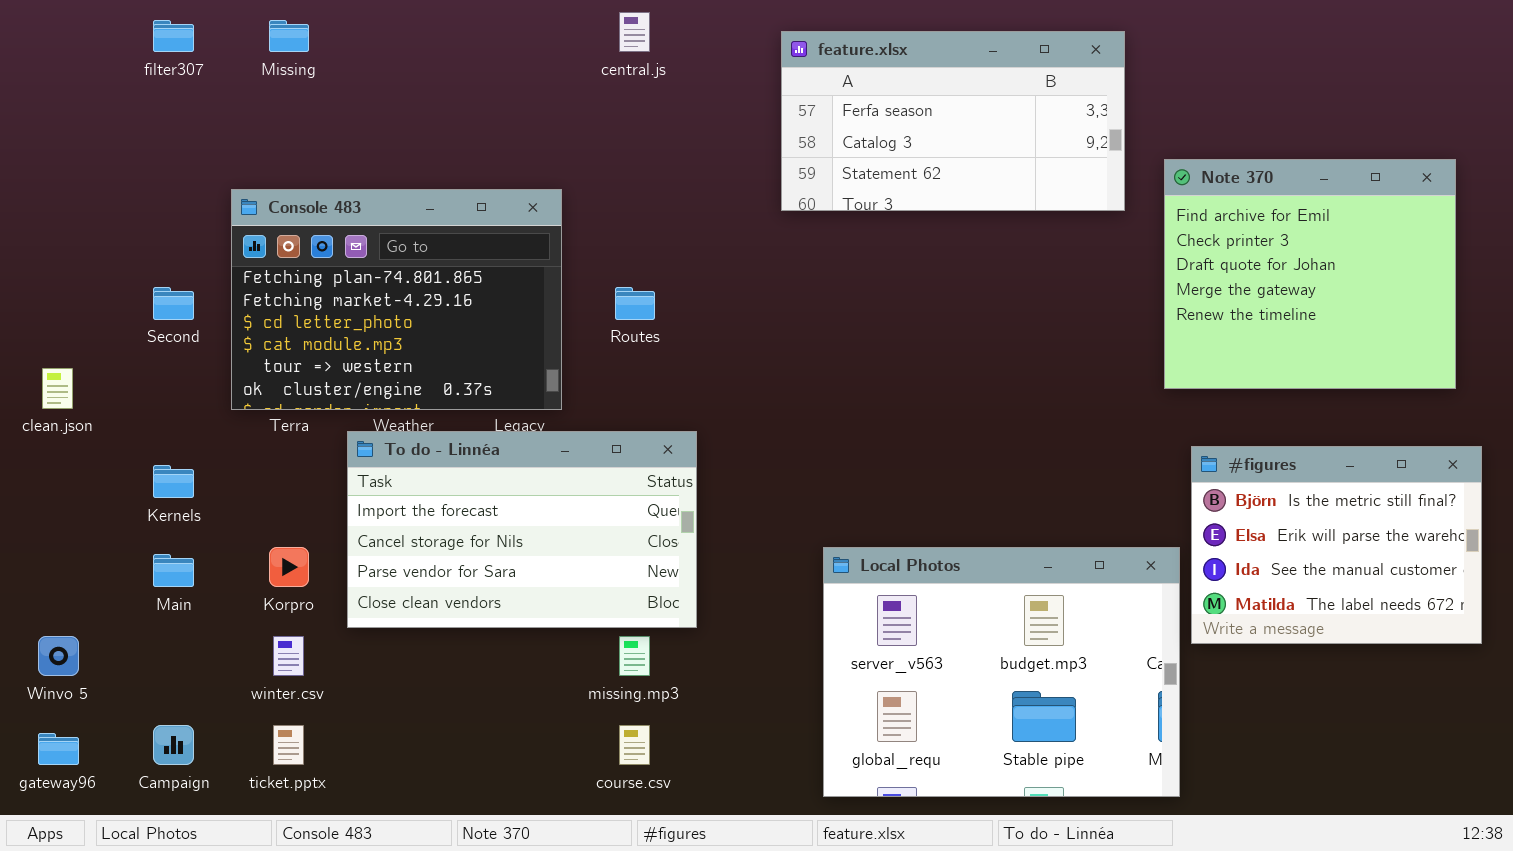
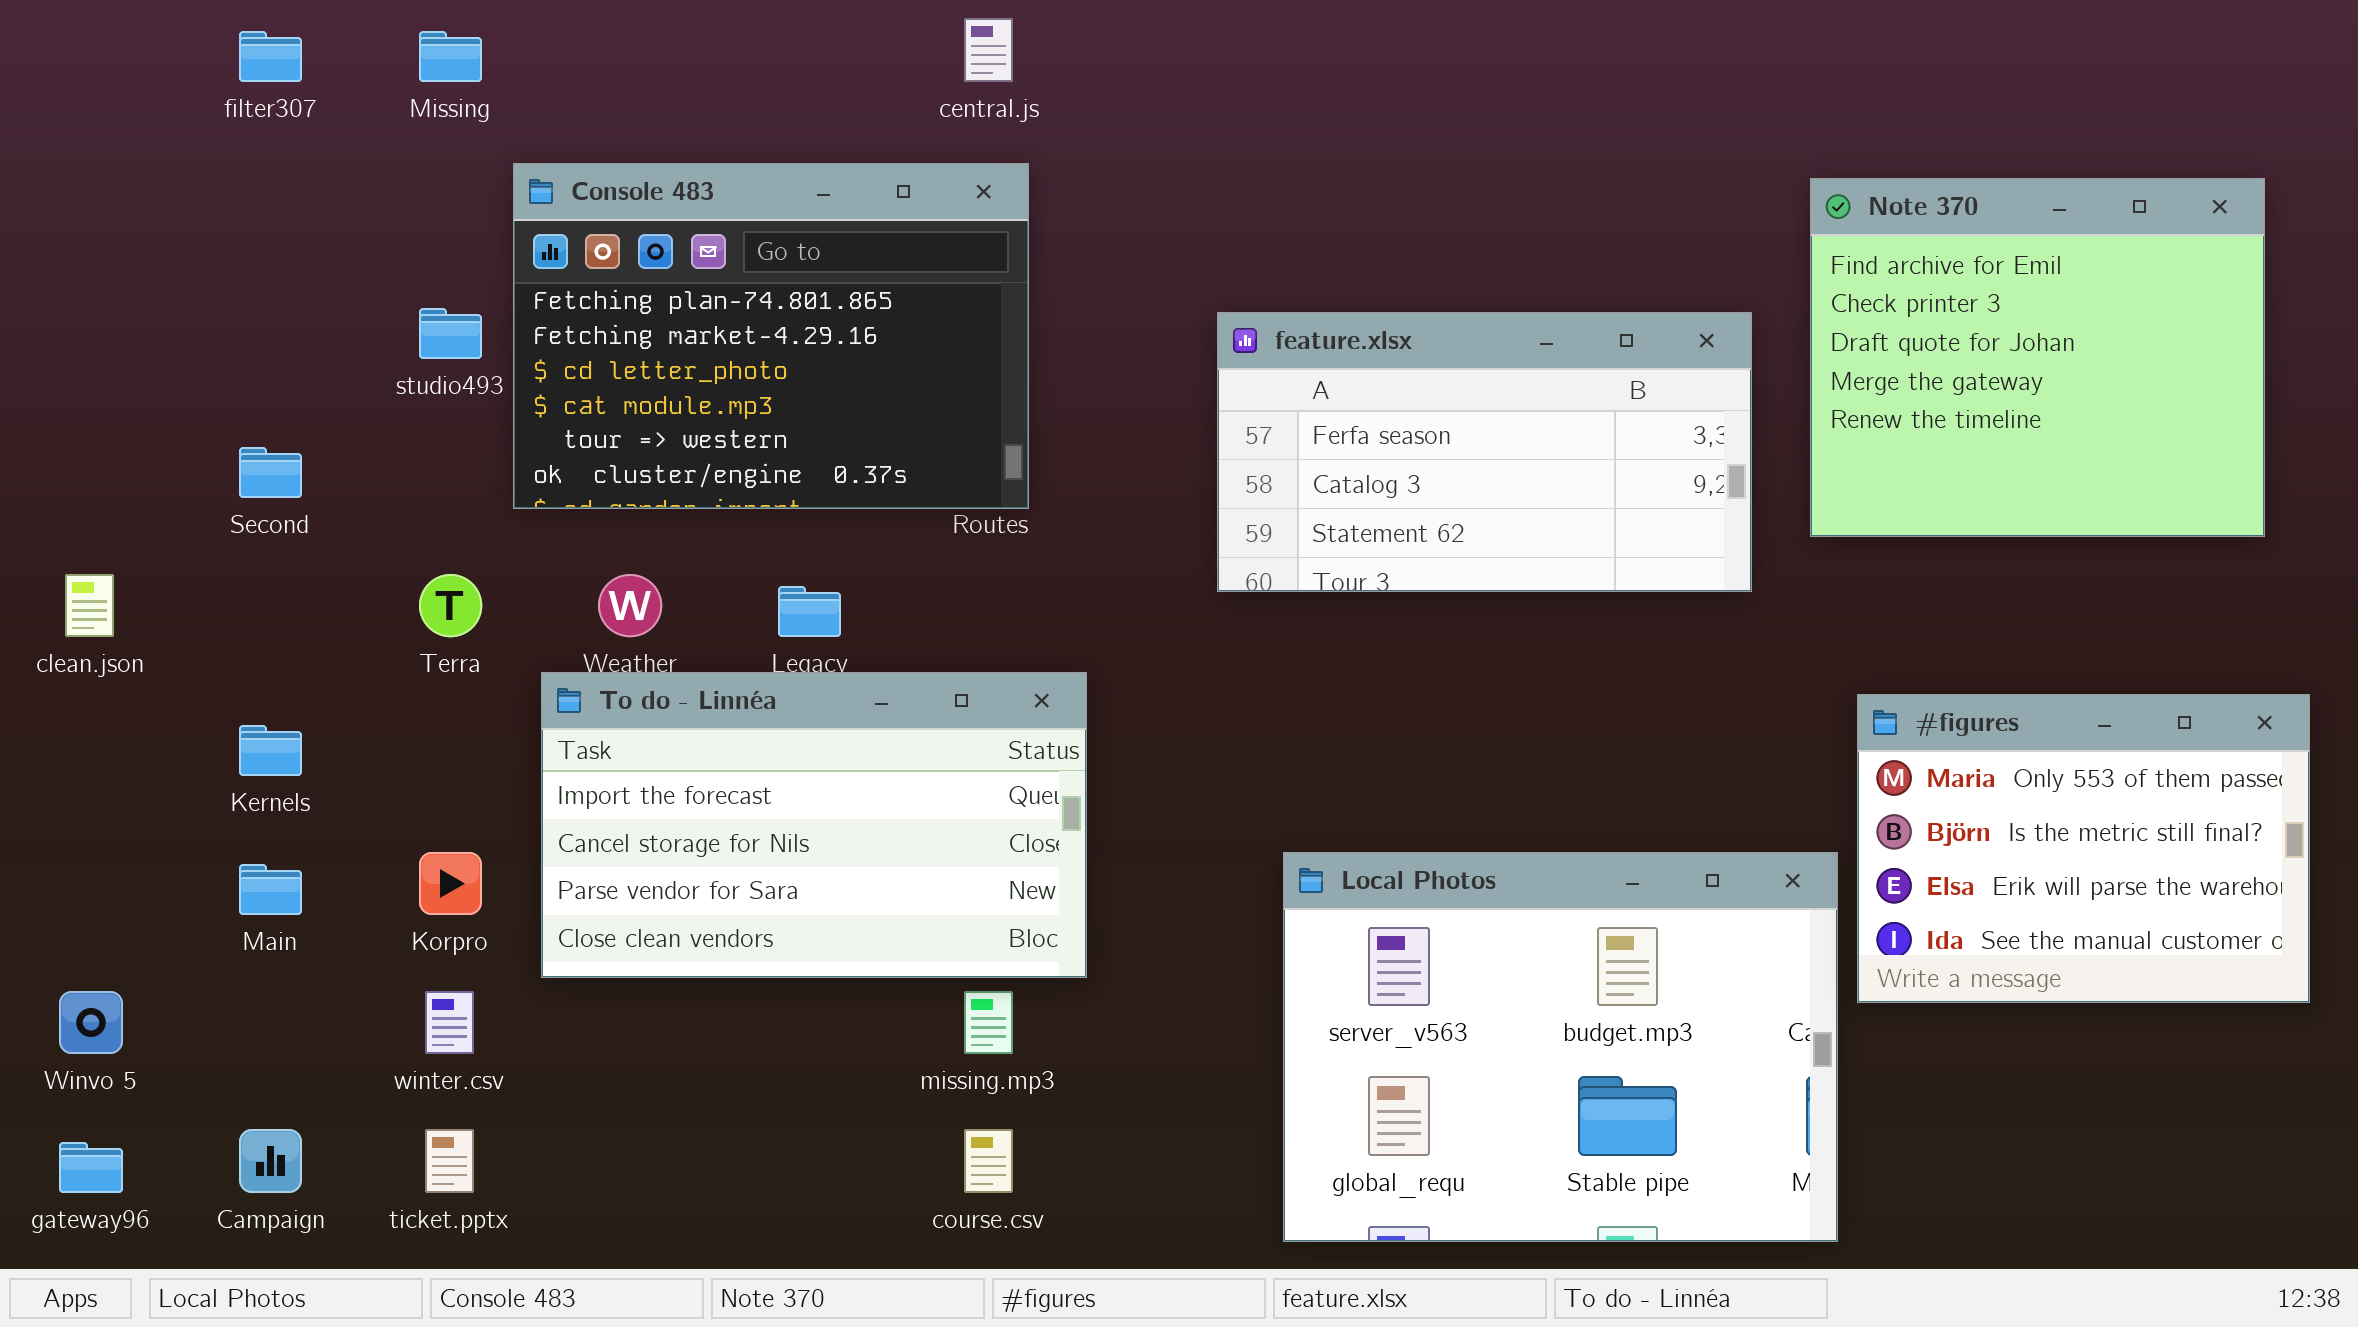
feature.xlsx: [781,31,1125,211] -> [1217,312,1752,592], moved
Note 370: [1164,159,1456,389] -> [1810,178,2265,537], moved
Console 483: [231,189,562,410] -> [513,163,1029,509], moved
#figures: [1191,446,1482,644] -> [1857,694,2310,1003], scrolled up 1 row

